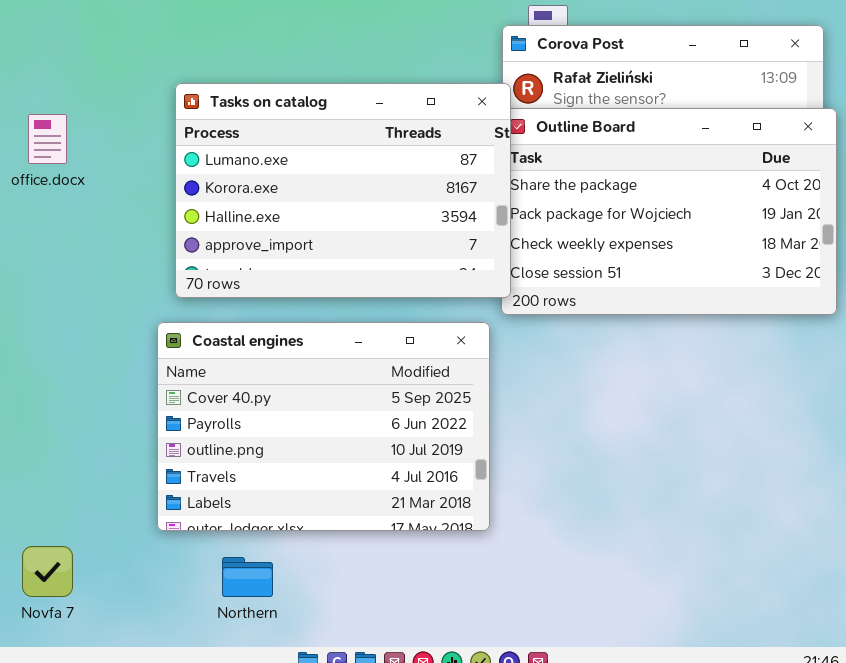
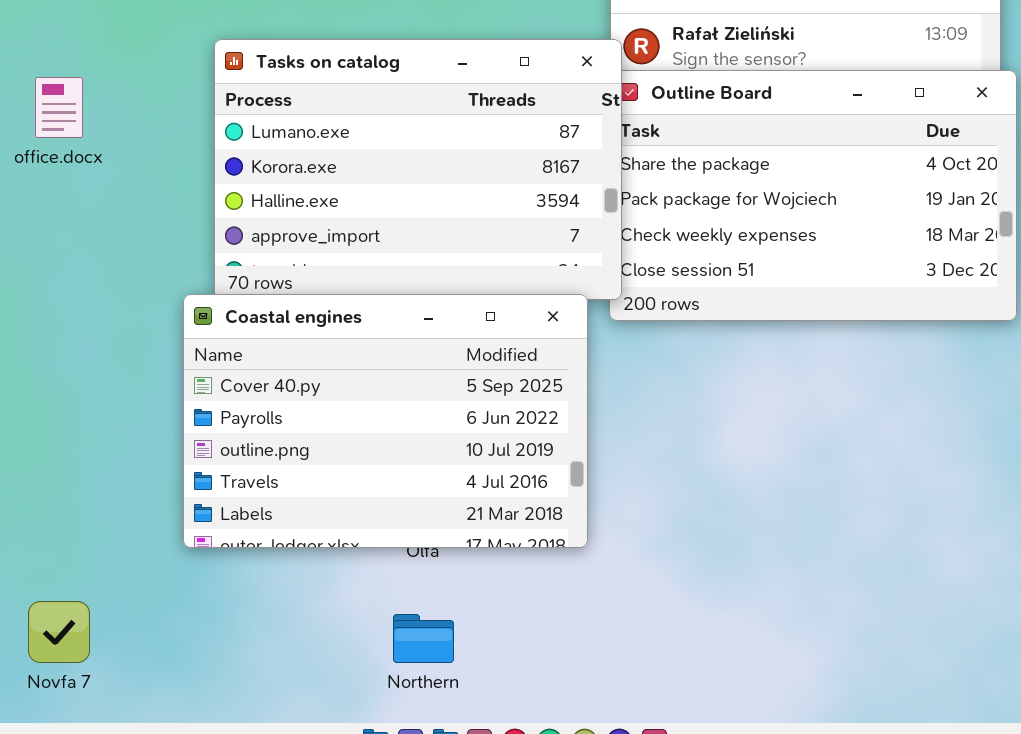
Coastal engines: [157,322,490,531] -> [183,294,588,548], moved
Northern: [222,557,273,597] -> [393,614,454,663], moved

